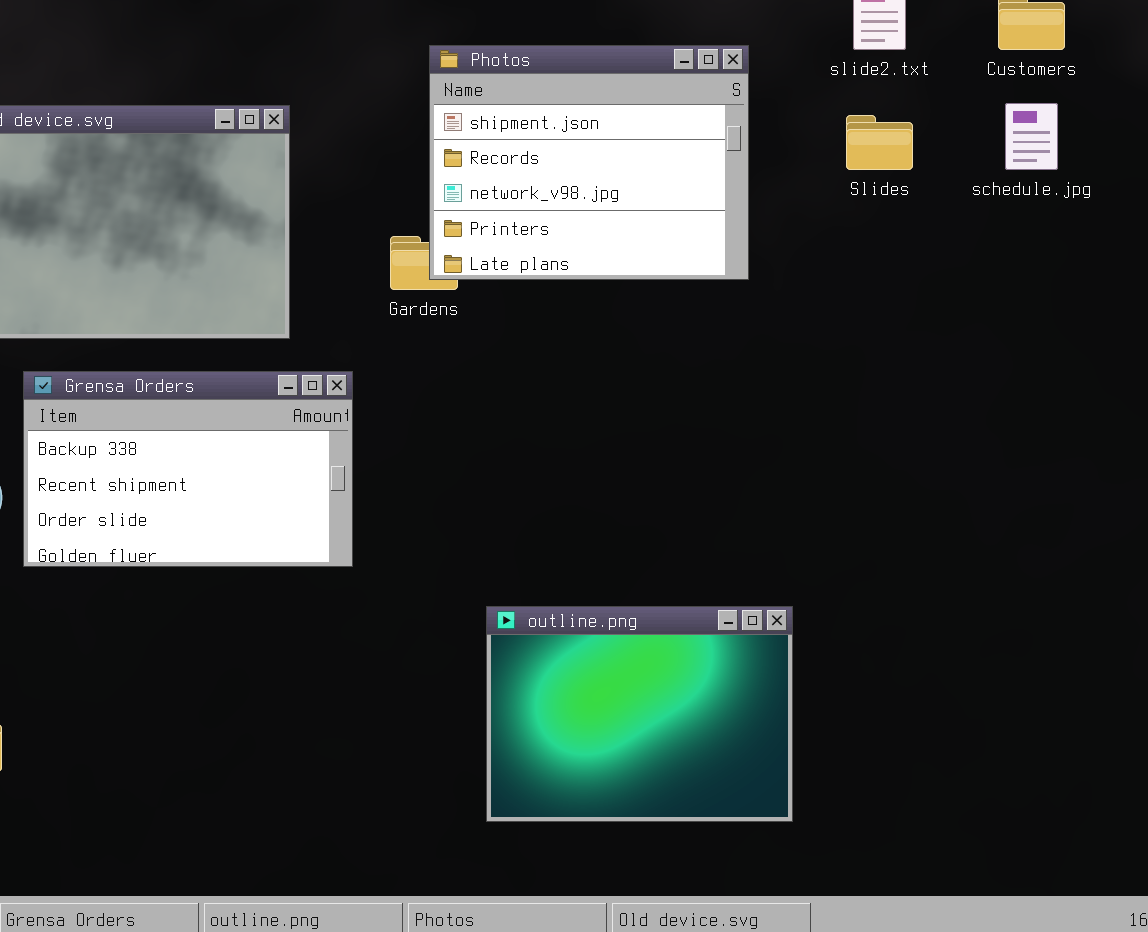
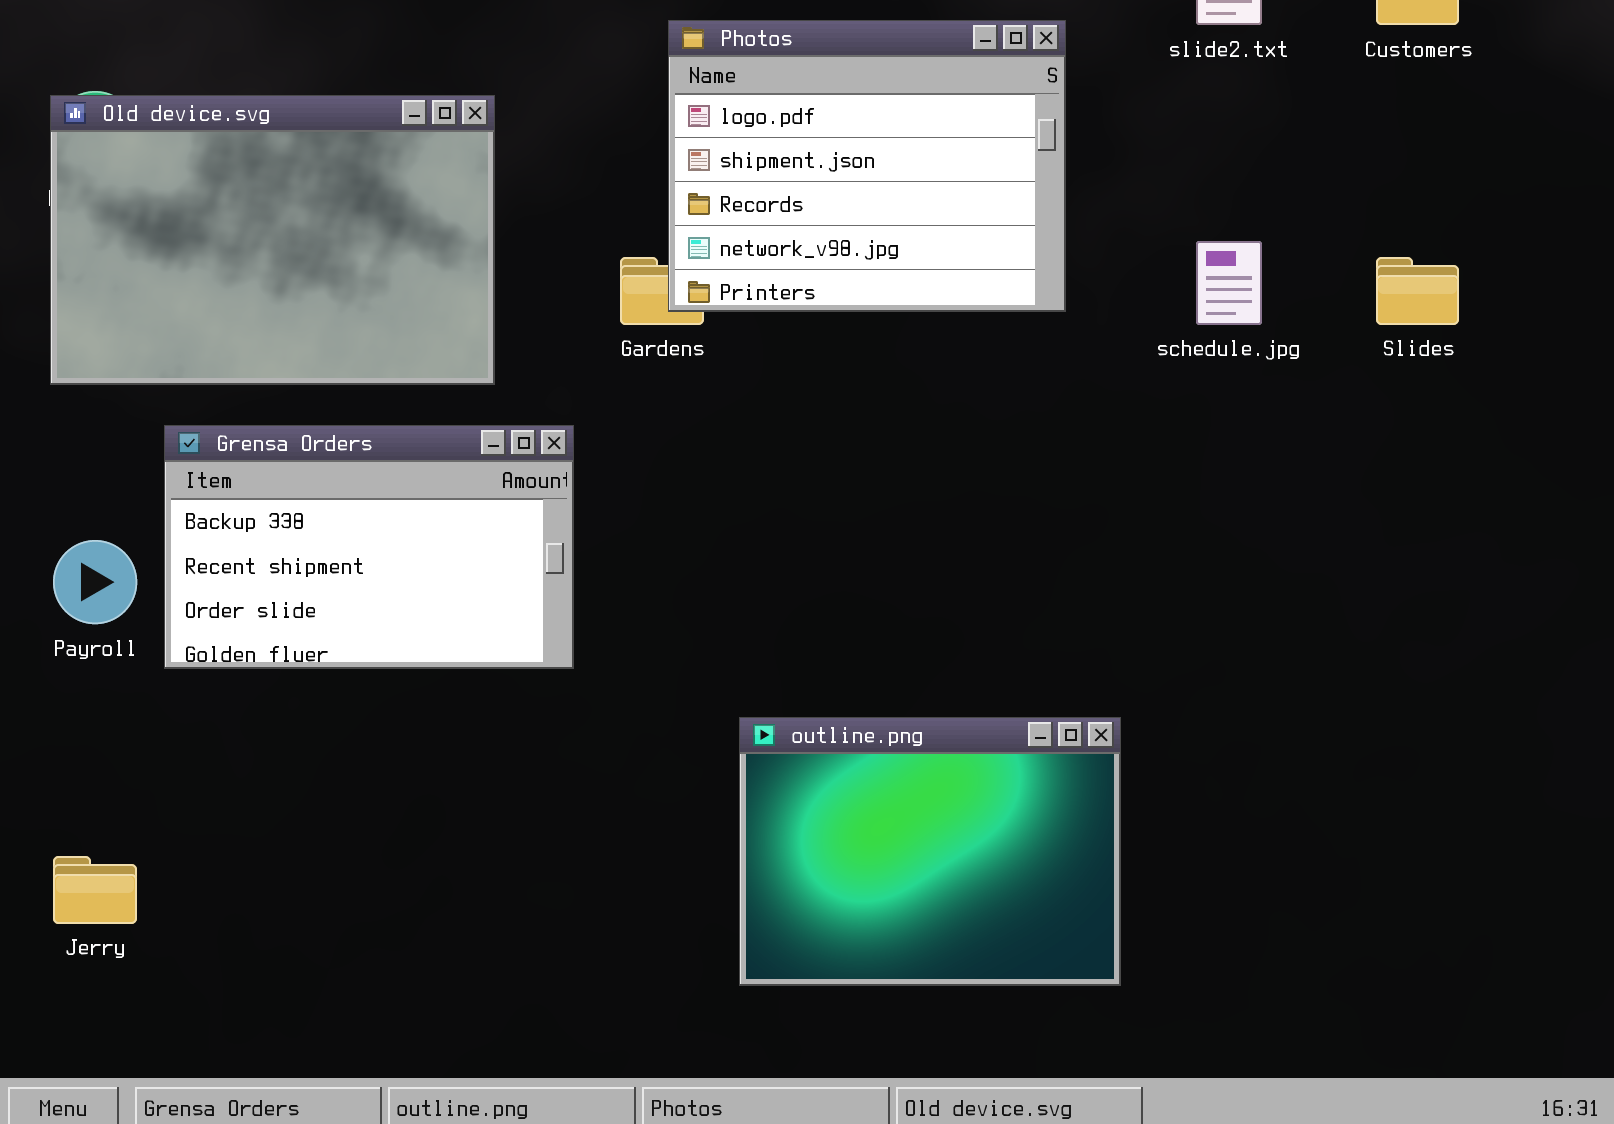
Photos: [429,45,749,280] -> [668,20,1066,312], scrolled up 1 row
schedule.jpg: [1005,103,1058,170] -> [1196,241,1262,325], moved
Slides: [846,115,913,170] -> [1376,257,1459,325], moved

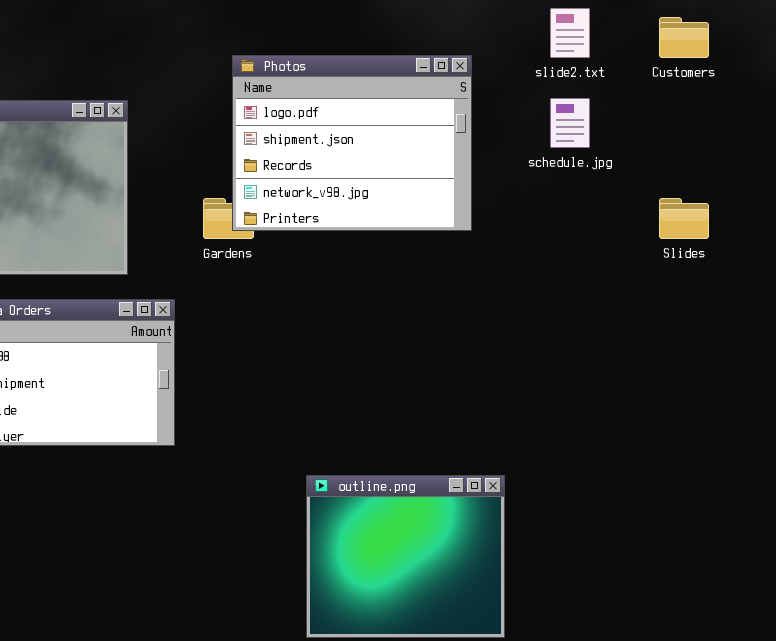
schedule.jpg: [1196,241,1262,325] -> [550,98,590,148], moved
outline.png: [739,717,1121,986] -> [306,475,505,638], resized

